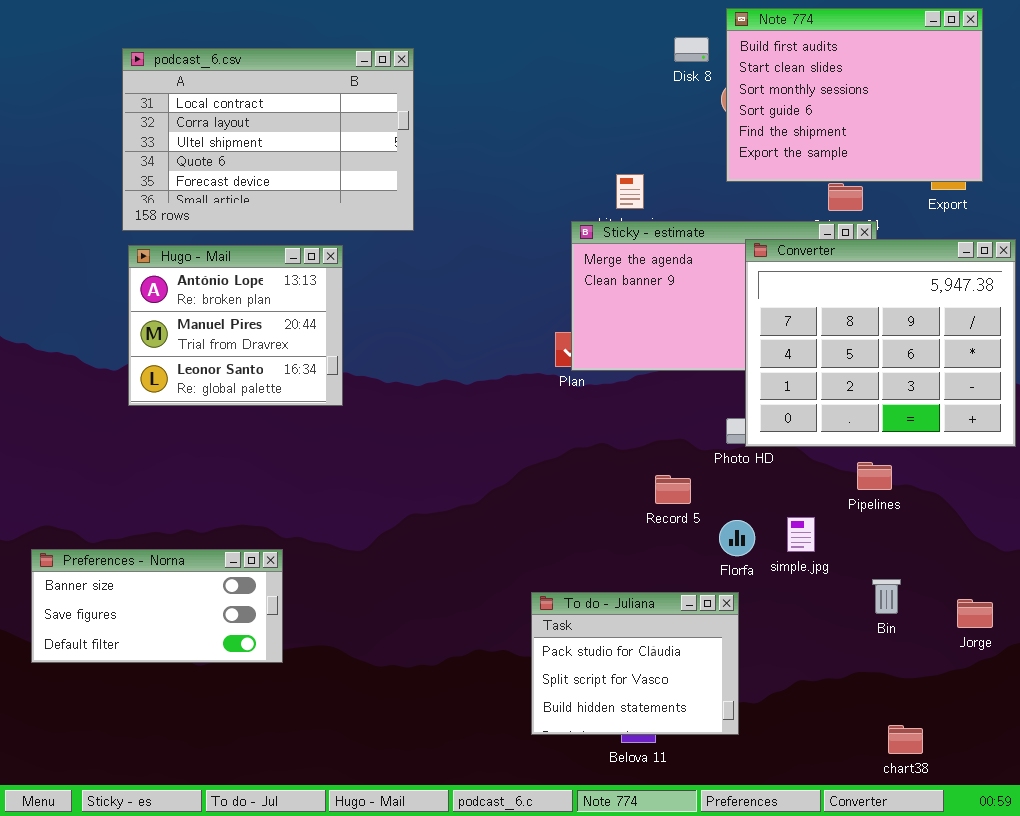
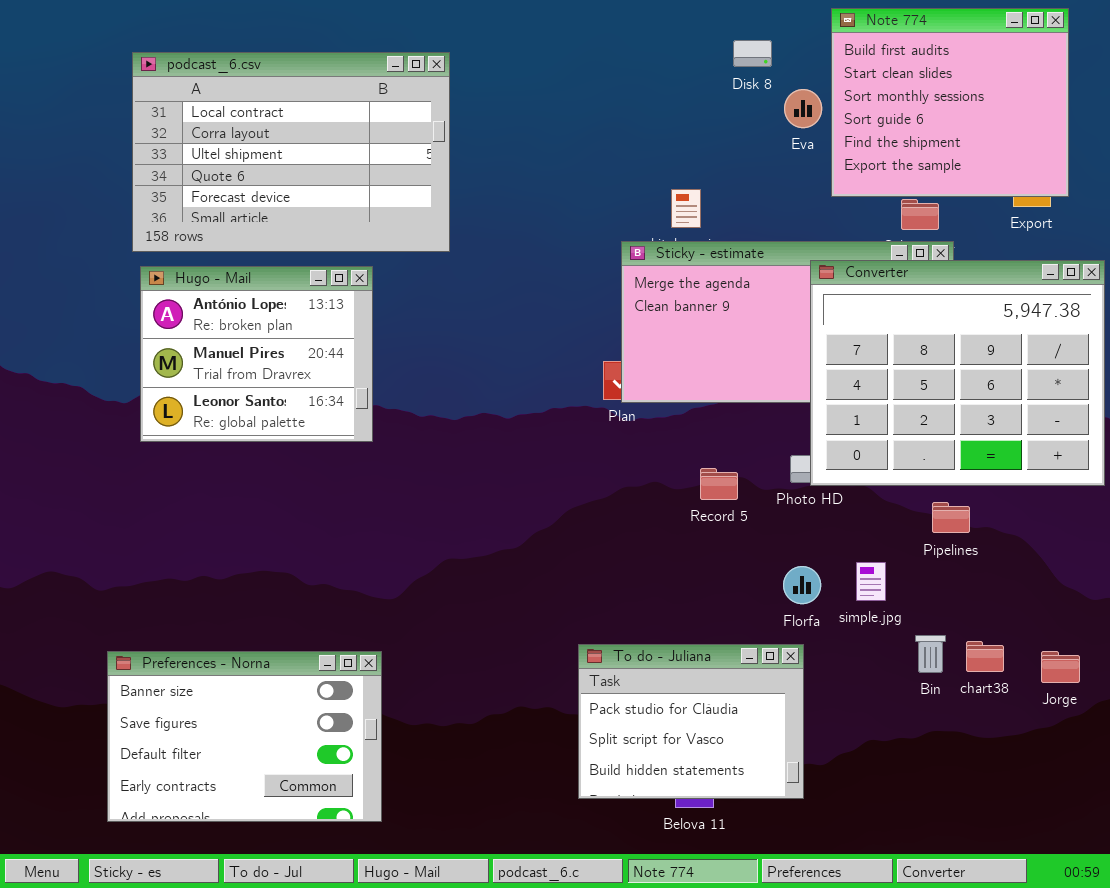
Note 774: [726,8,983,182] -> [831,8,1069,197], resized
Record 5: [655,475,691,504] -> [700,468,738,500], moved
Preferences - Norna: [31,549,283,663] -> [107,651,382,822], moved, resized
Bin: [872,579,901,614] -> [915,635,946,673], moved
chart38: [888,725,923,754] -> [966,641,1004,672], moved

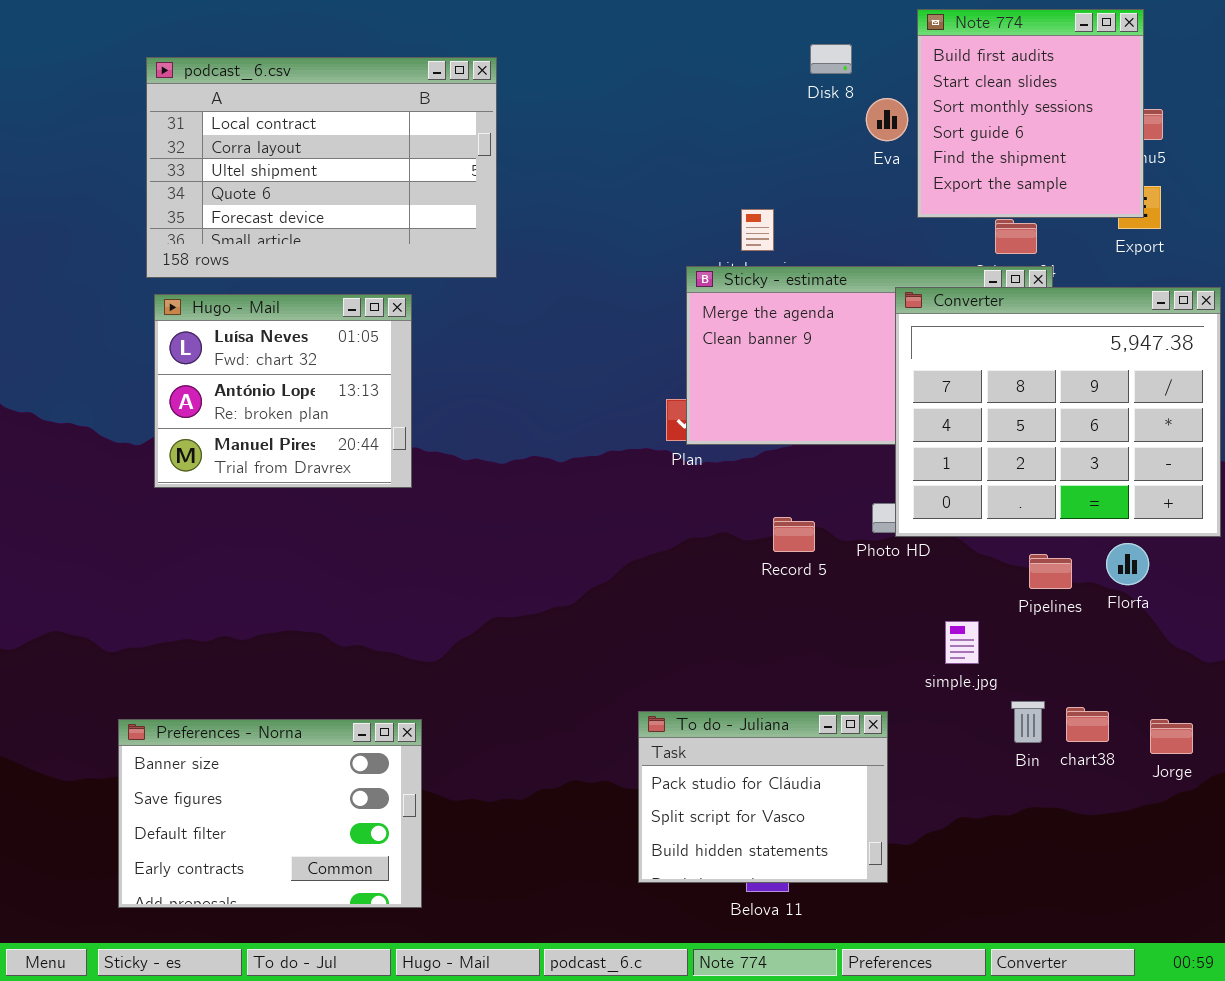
Note 774: [831,8,1069,197] -> [917,9,1144,218], resized
Hugo - Mail: [140,266,373,442] -> [154,294,412,488], scrolled up 1 row
Florfa: [783,566,821,604] -> [1106,543,1149,585], moved

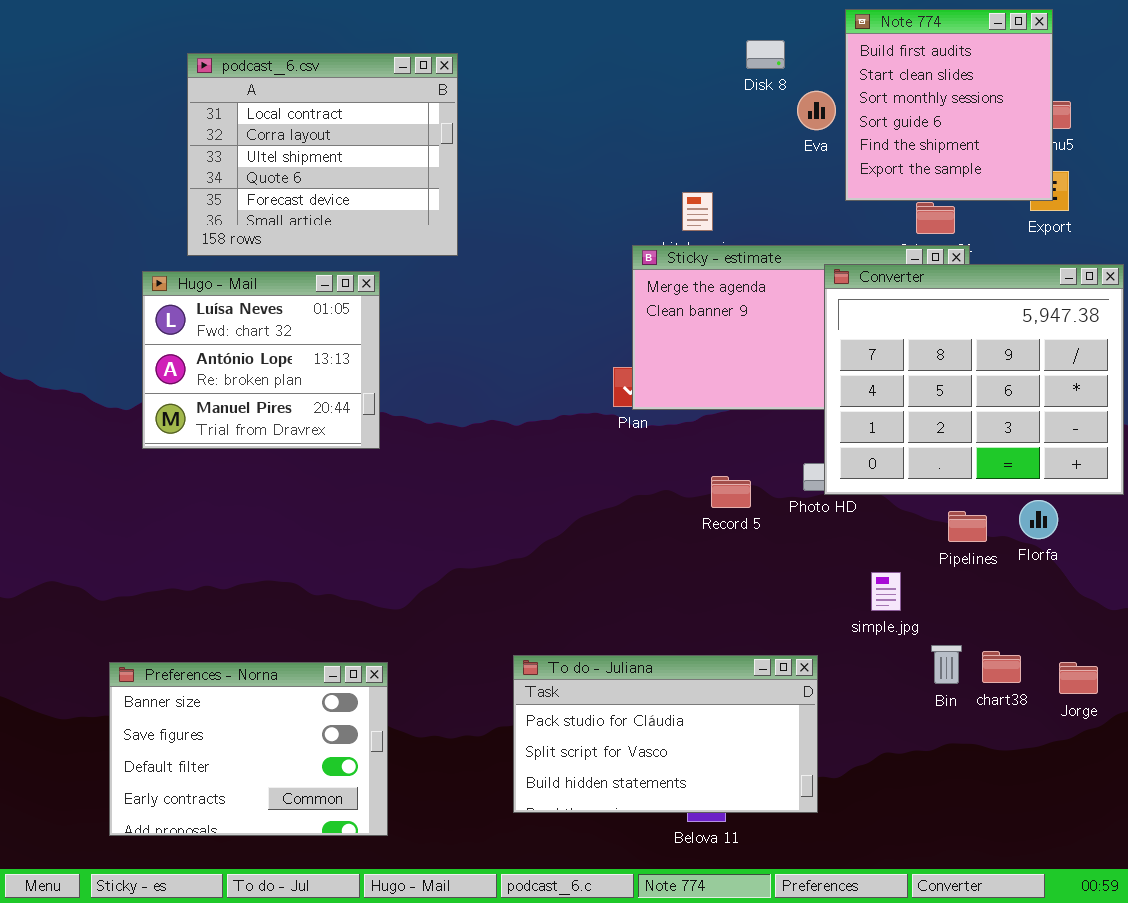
podcast_6.csv: [146,57,497,278] -> [187,53,458,256], resized
To do - Juliana: [638,711,888,883] -> [513,655,818,813], resized

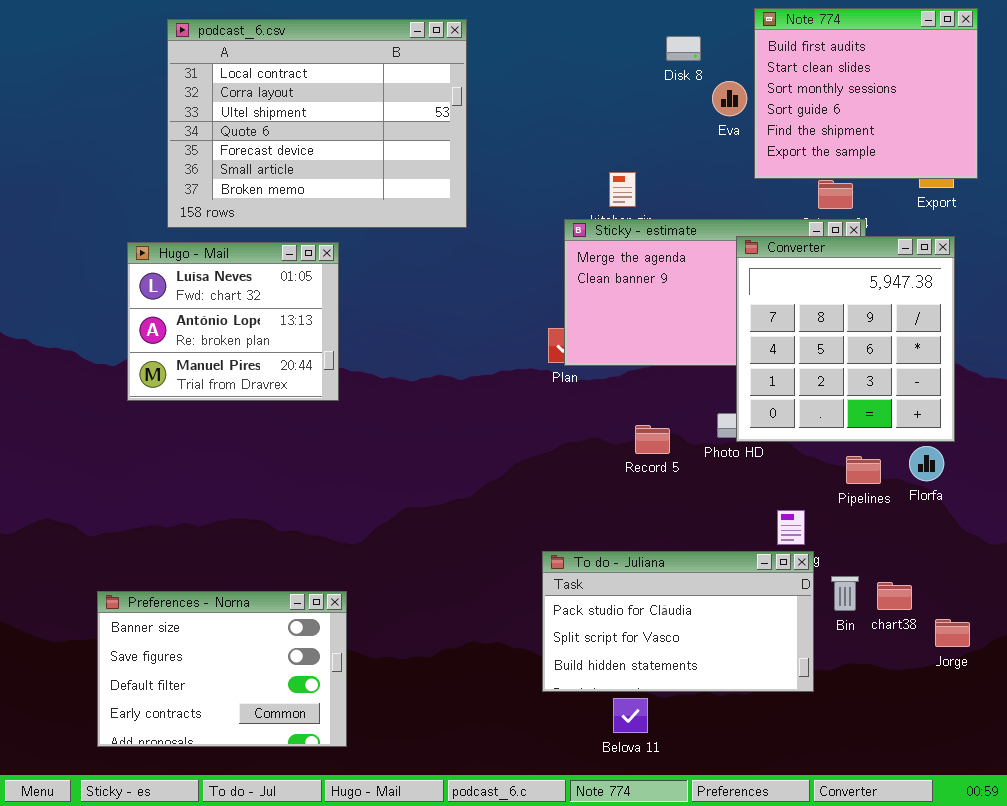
Note 774: [845,9,1053,201] -> [754,8,978,179], resized
podcast_6.csv: [187,53,458,256] -> [167,19,467,228], resized
Converter: [824,264,1124,495] -> [736,236,955,442], resized
To do - Juliana: [513,655,818,813] -> [542,551,814,692], moved
Jorge: [1059,662,1098,694] -> [935,619,970,647], moved

